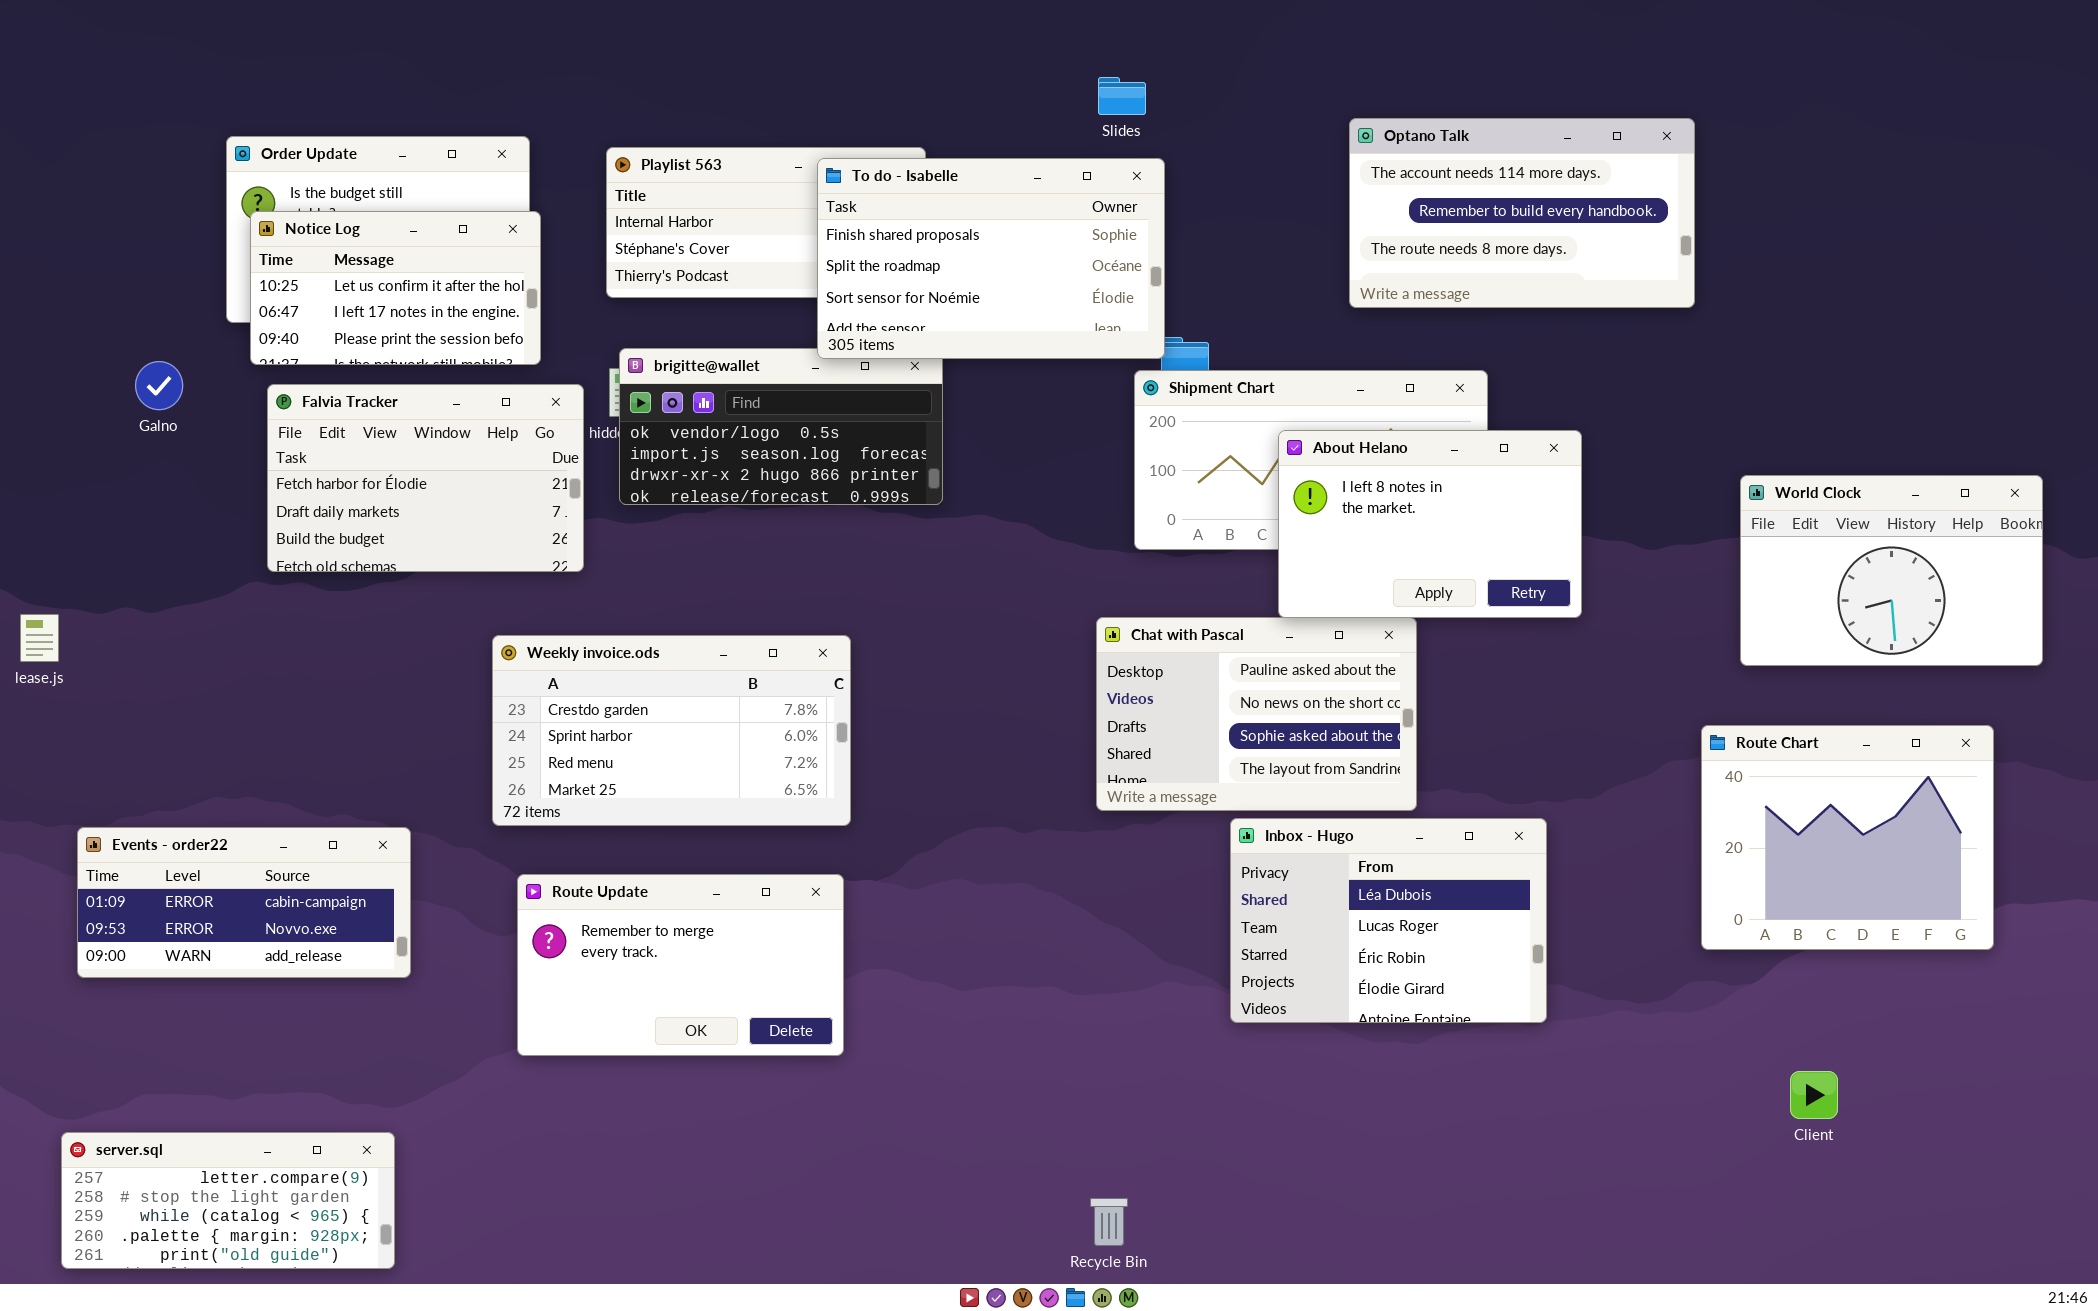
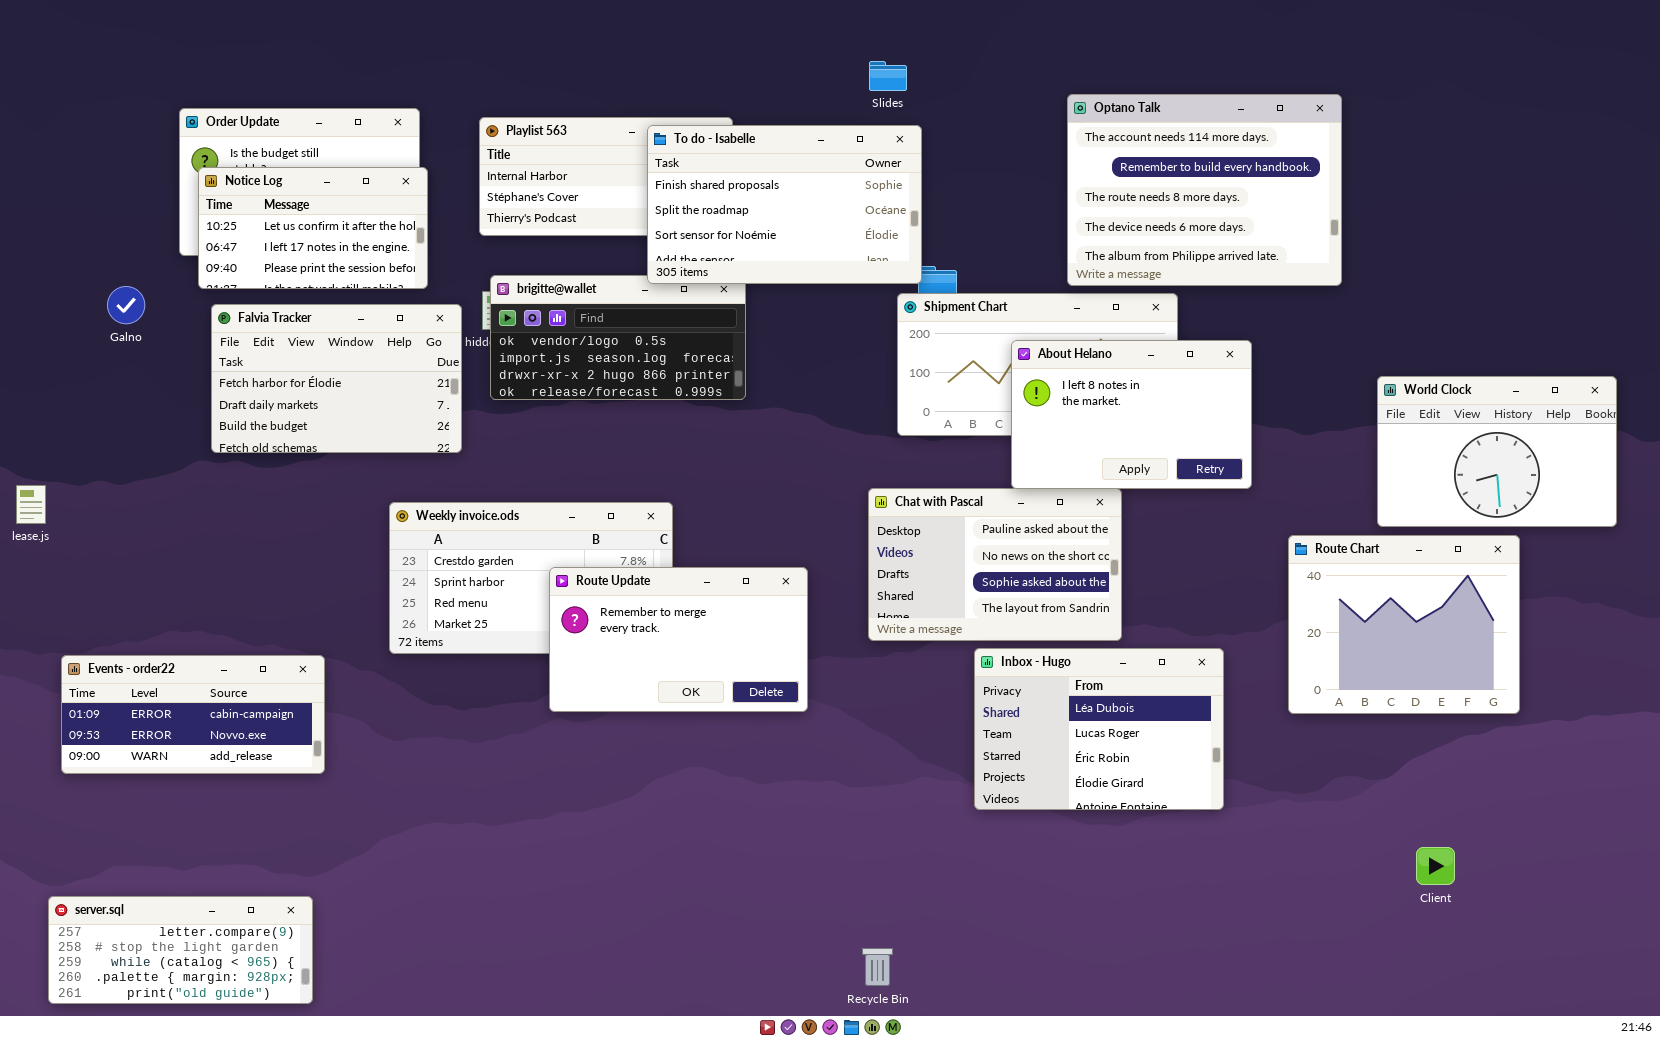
Optano Talk: [1349,118,1695,308] -> [1067,94,1342,286], resized
Route Chart: [1701,725,1994,950] -> [1288,535,1520,714], moved
Route Update: [517,874,844,1056] -> [549,567,808,712], moved

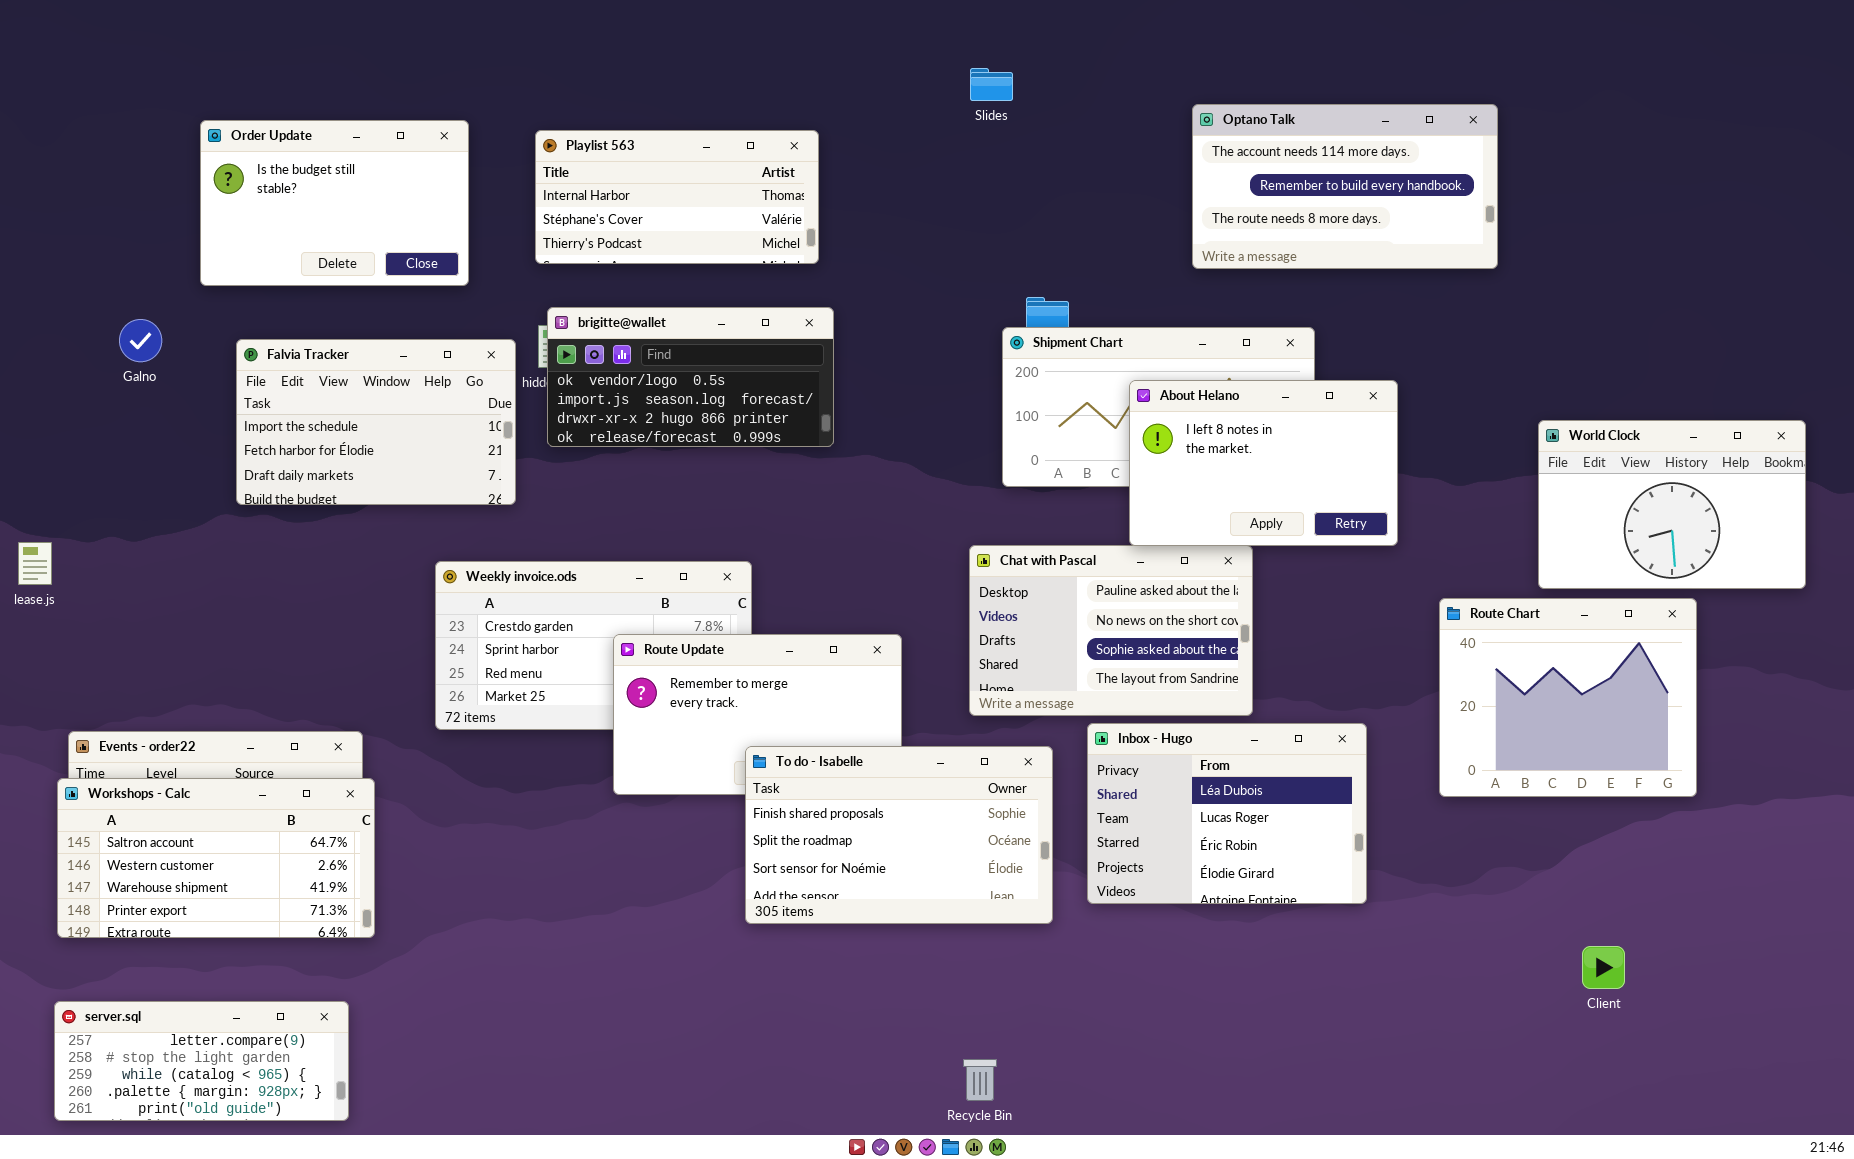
Optano Talk: [1067,94,1342,286] -> [1192,104,1498,269], resized
To do - Isabelle: [647,125,922,284] -> [745,746,1053,924], moved
Notice Log: [198,167,428,289] -> none, closed
Falvia Tracker: [211,304,462,453] -> [236,339,516,505], scrolled up 1 row
Workshops - Calc: none -> [57,778,375,938], opened

